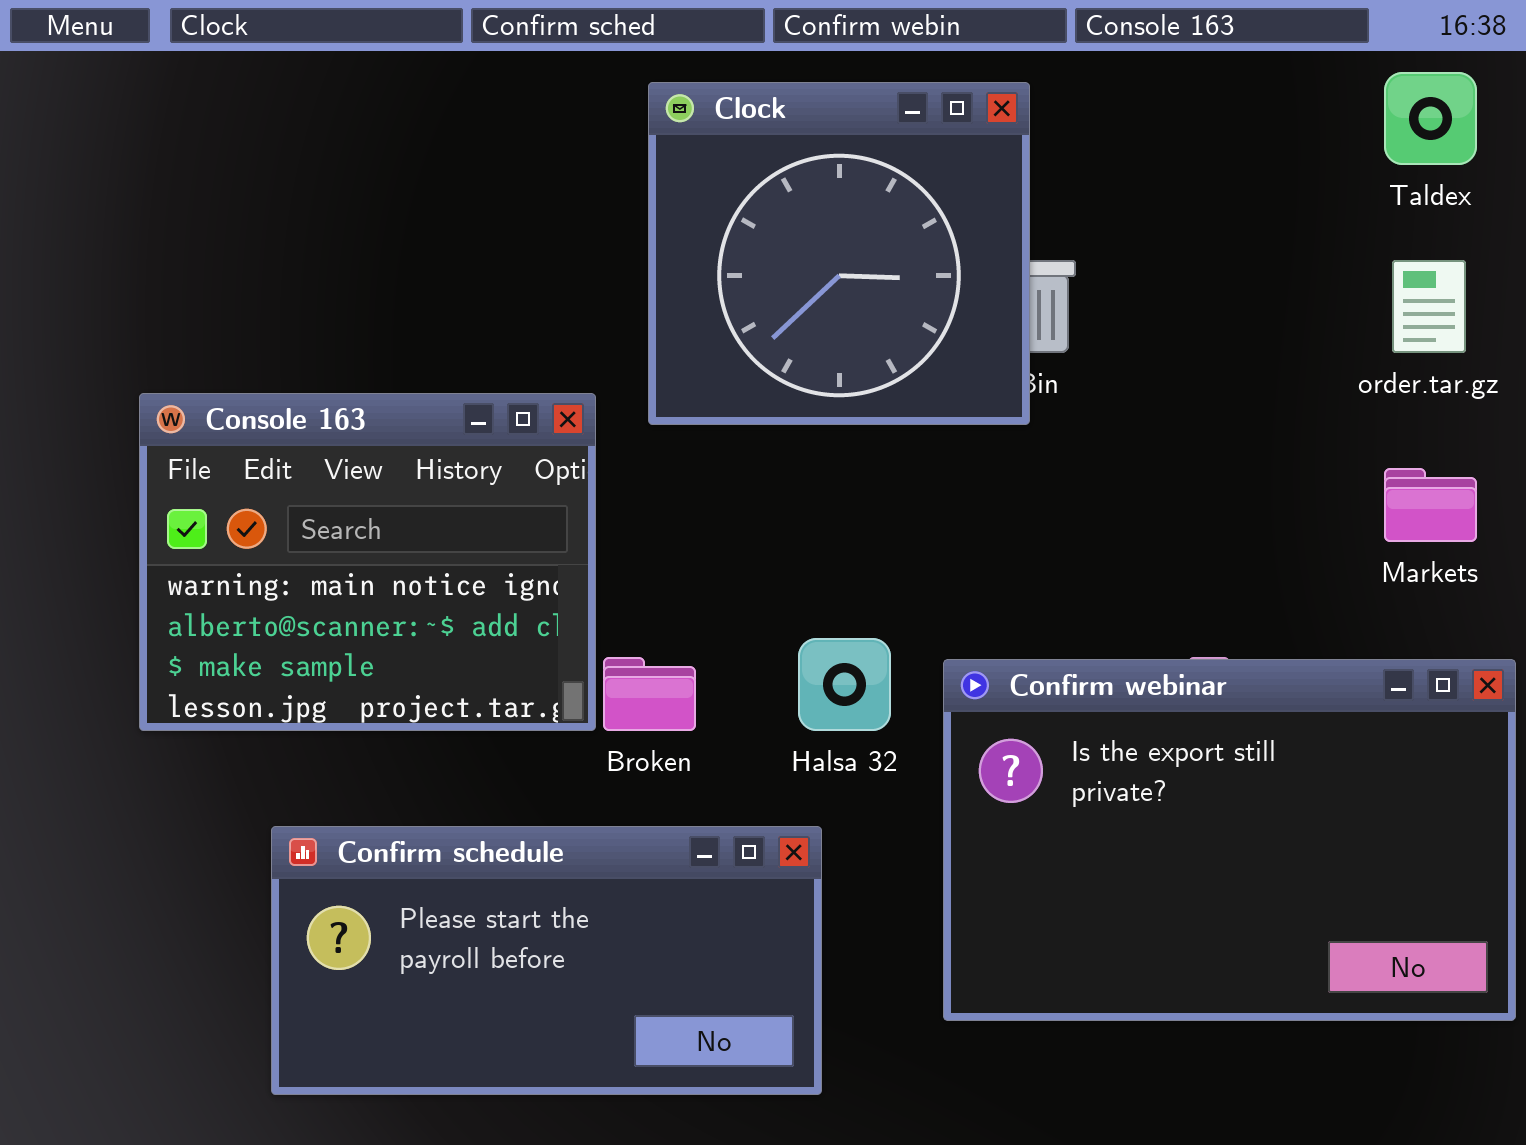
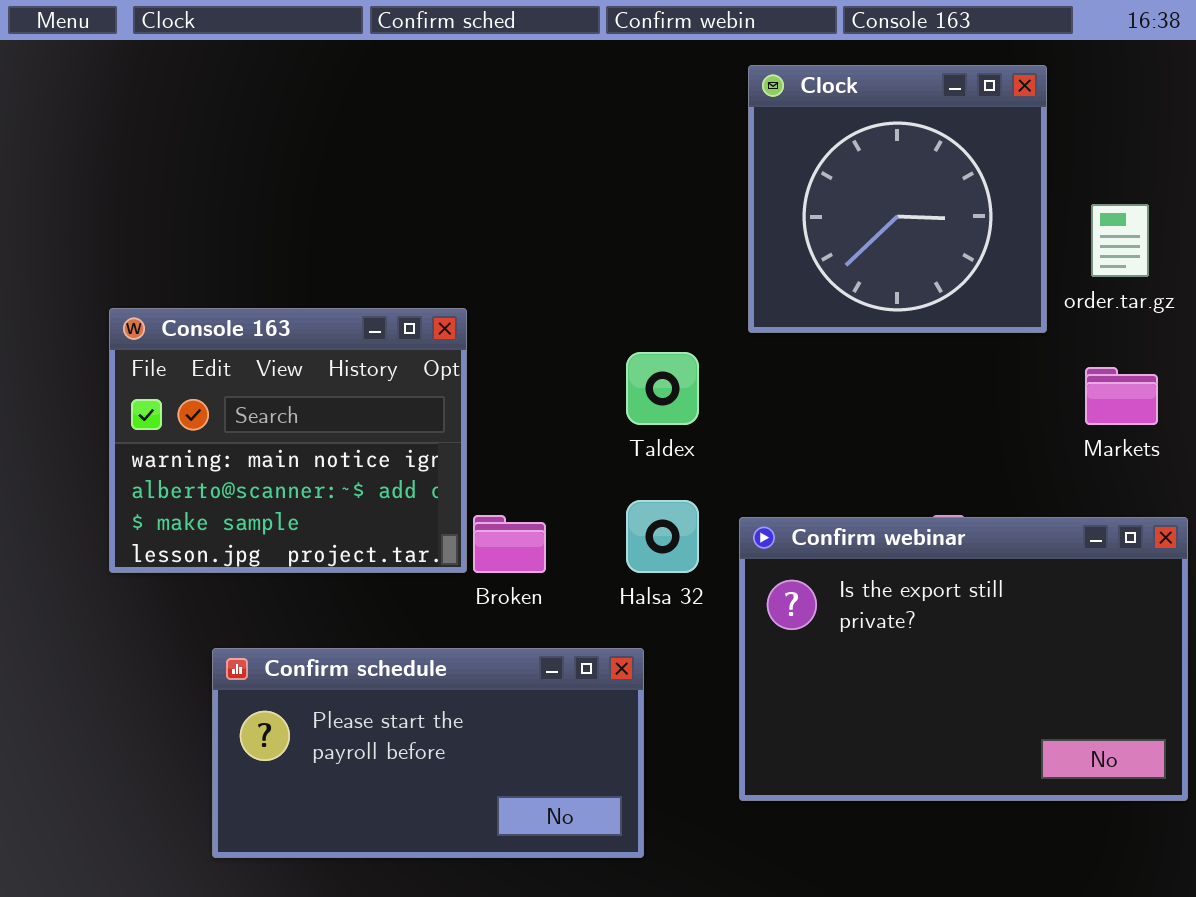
Taldex: [1384,72,1477,165] -> [626,352,699,425], moved
Clock: [648,82,1030,425] -> [748,65,1047,333], moved

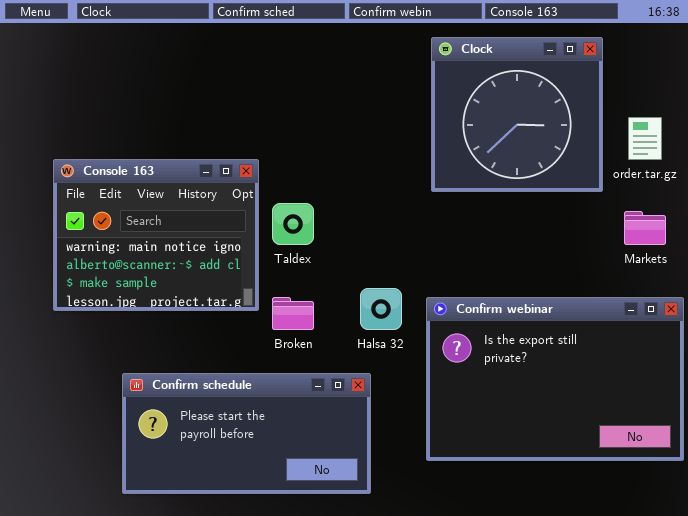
Console 163: [109,308,467,573] -> [53,159,259,311], moved
Taldex: [626,352,699,425] -> [272,203,314,245], moved

